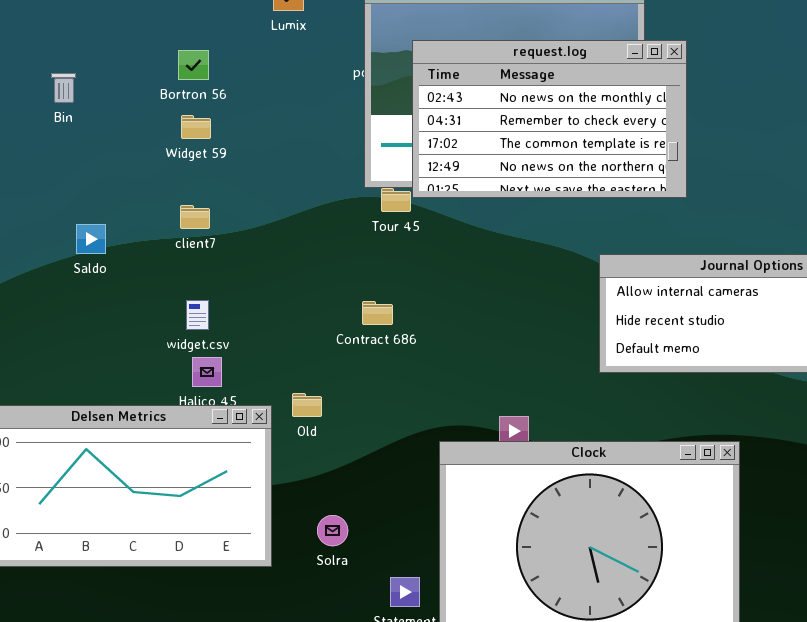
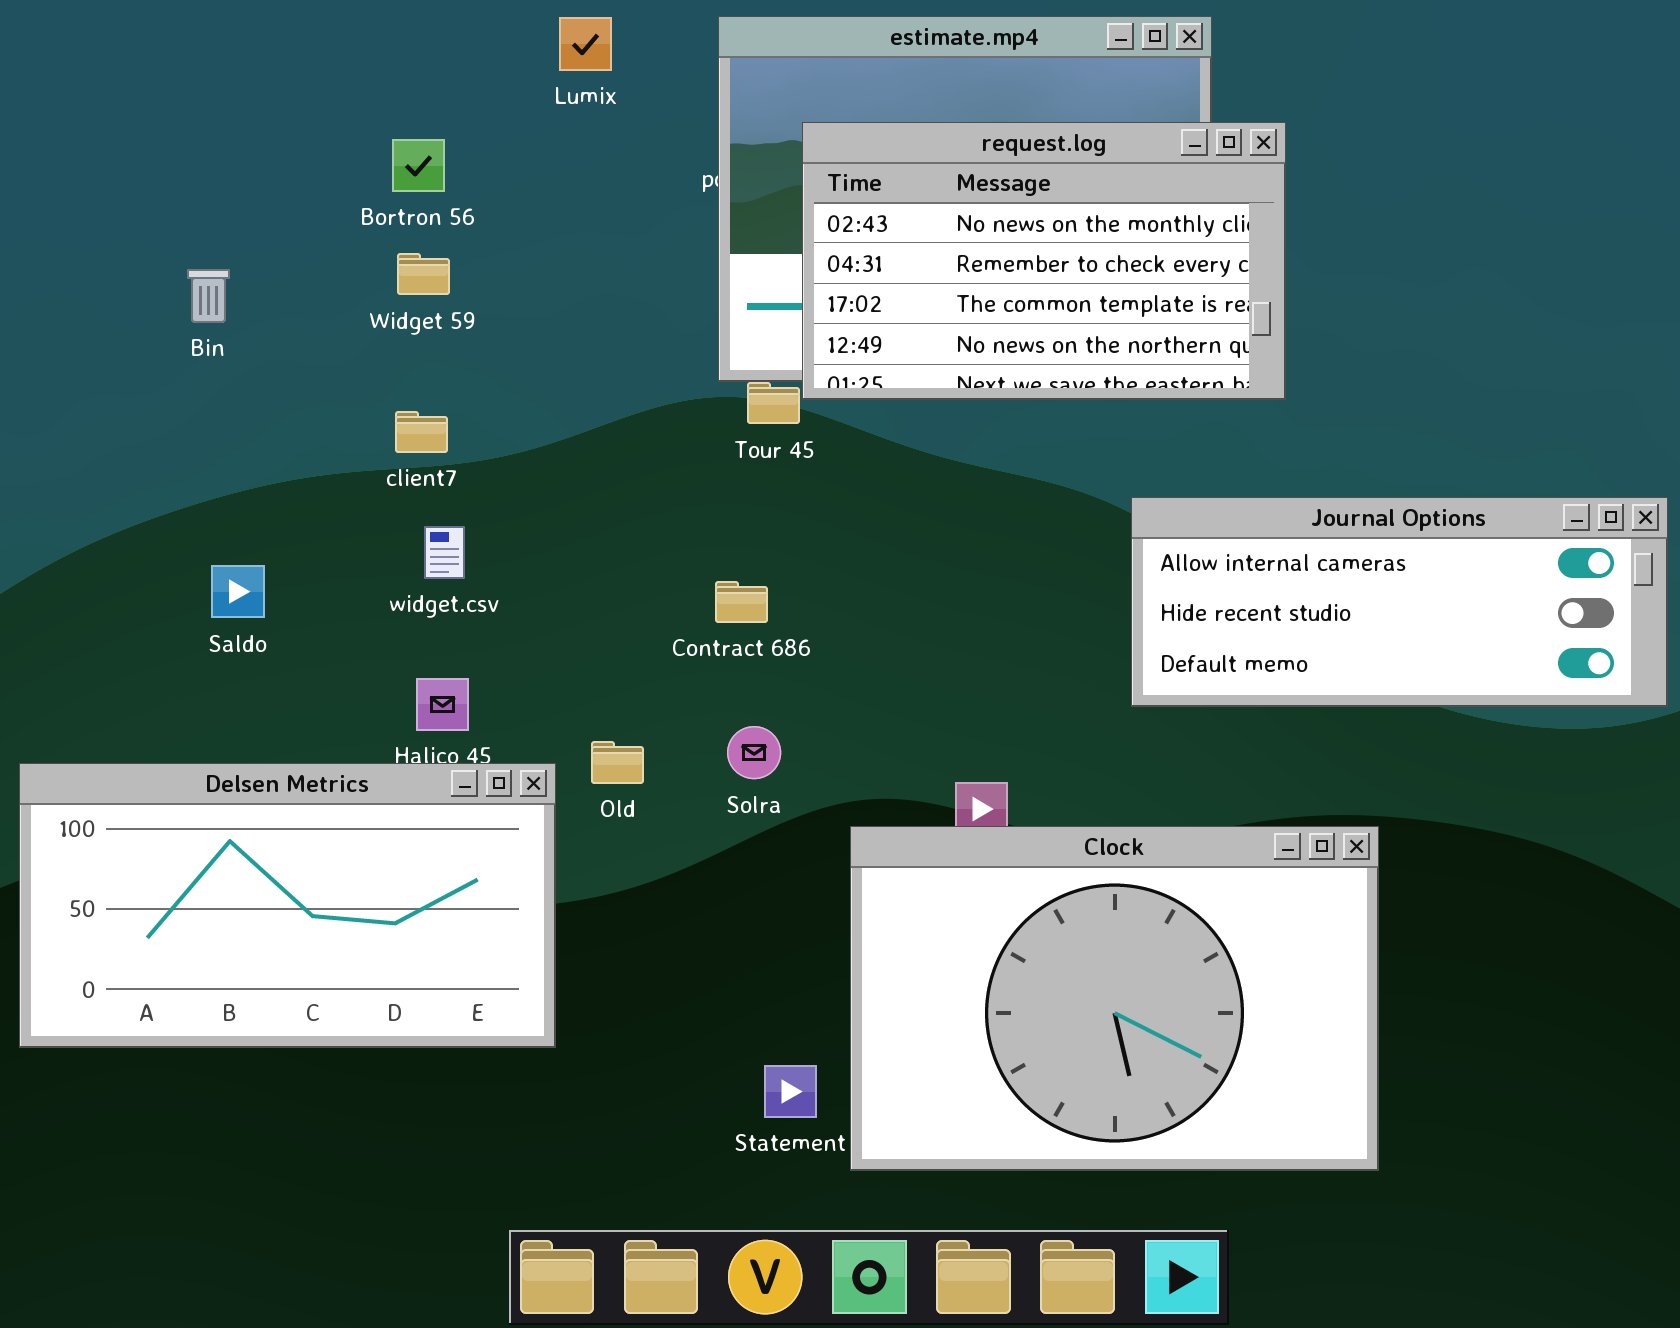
Bin: [51,73,76,103] -> [187,269,230,323], moved
Saldo: [76,224,106,254] -> [211,565,265,618], moved
widget.csv: [186,300,209,330] -> [424,526,465,579], moved
Solra: [317,515,348,546] -> [727,726,781,779], moved

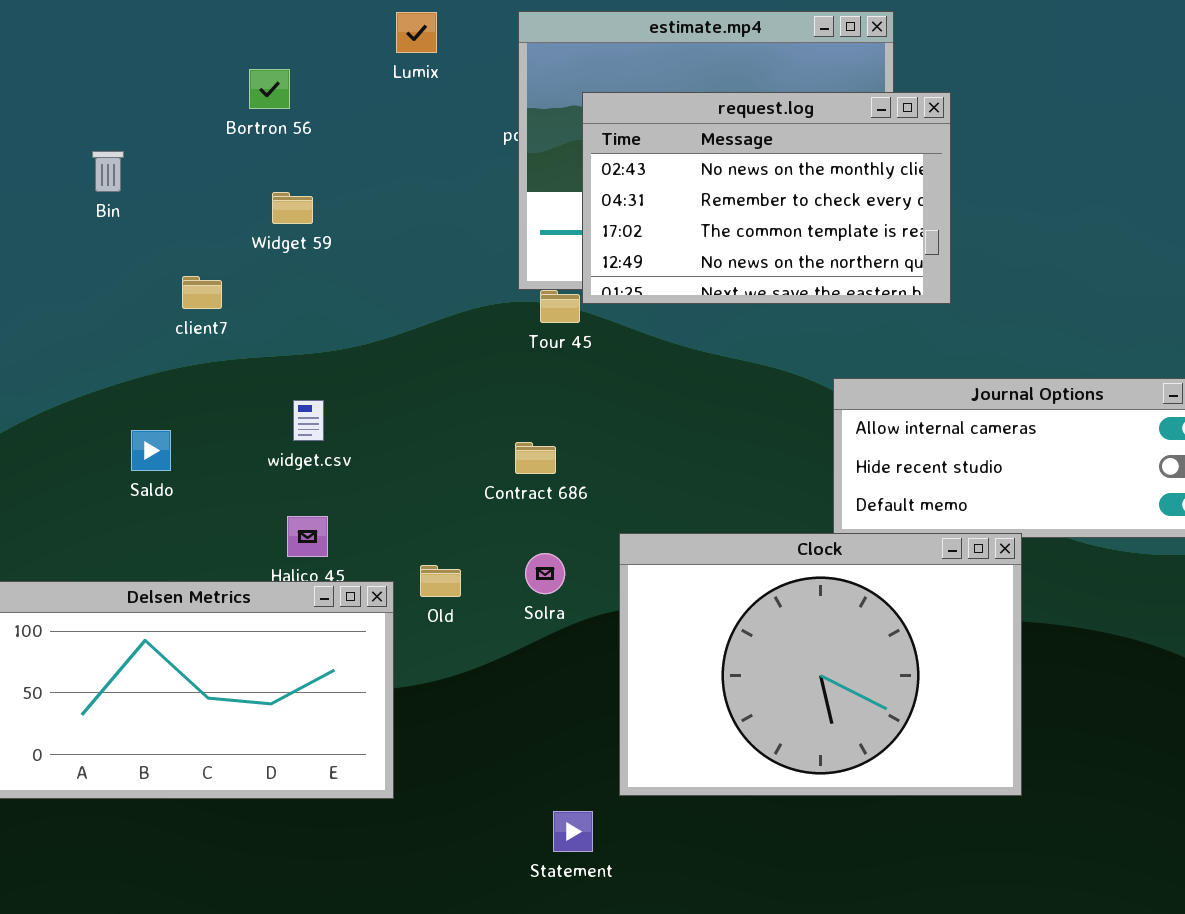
Bortron 56: [392,139,445,192] -> [249,69,290,109], moved
Bin: [187,269,230,323] -> [92,151,124,192], moved
client7: [395,411,448,453] -> [182,276,222,309], moved
Clock: [850,826,1379,1171] -> [619,533,1022,796], moved

